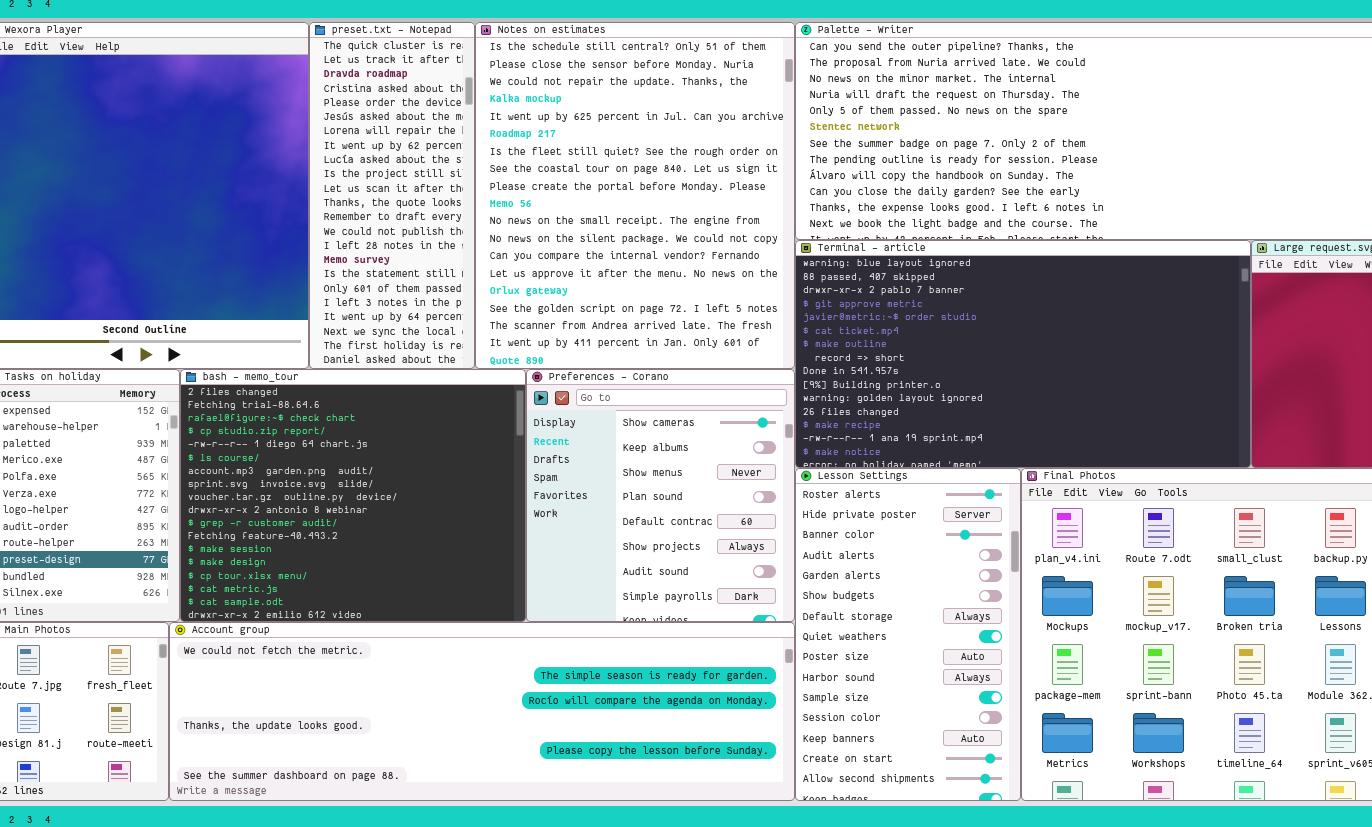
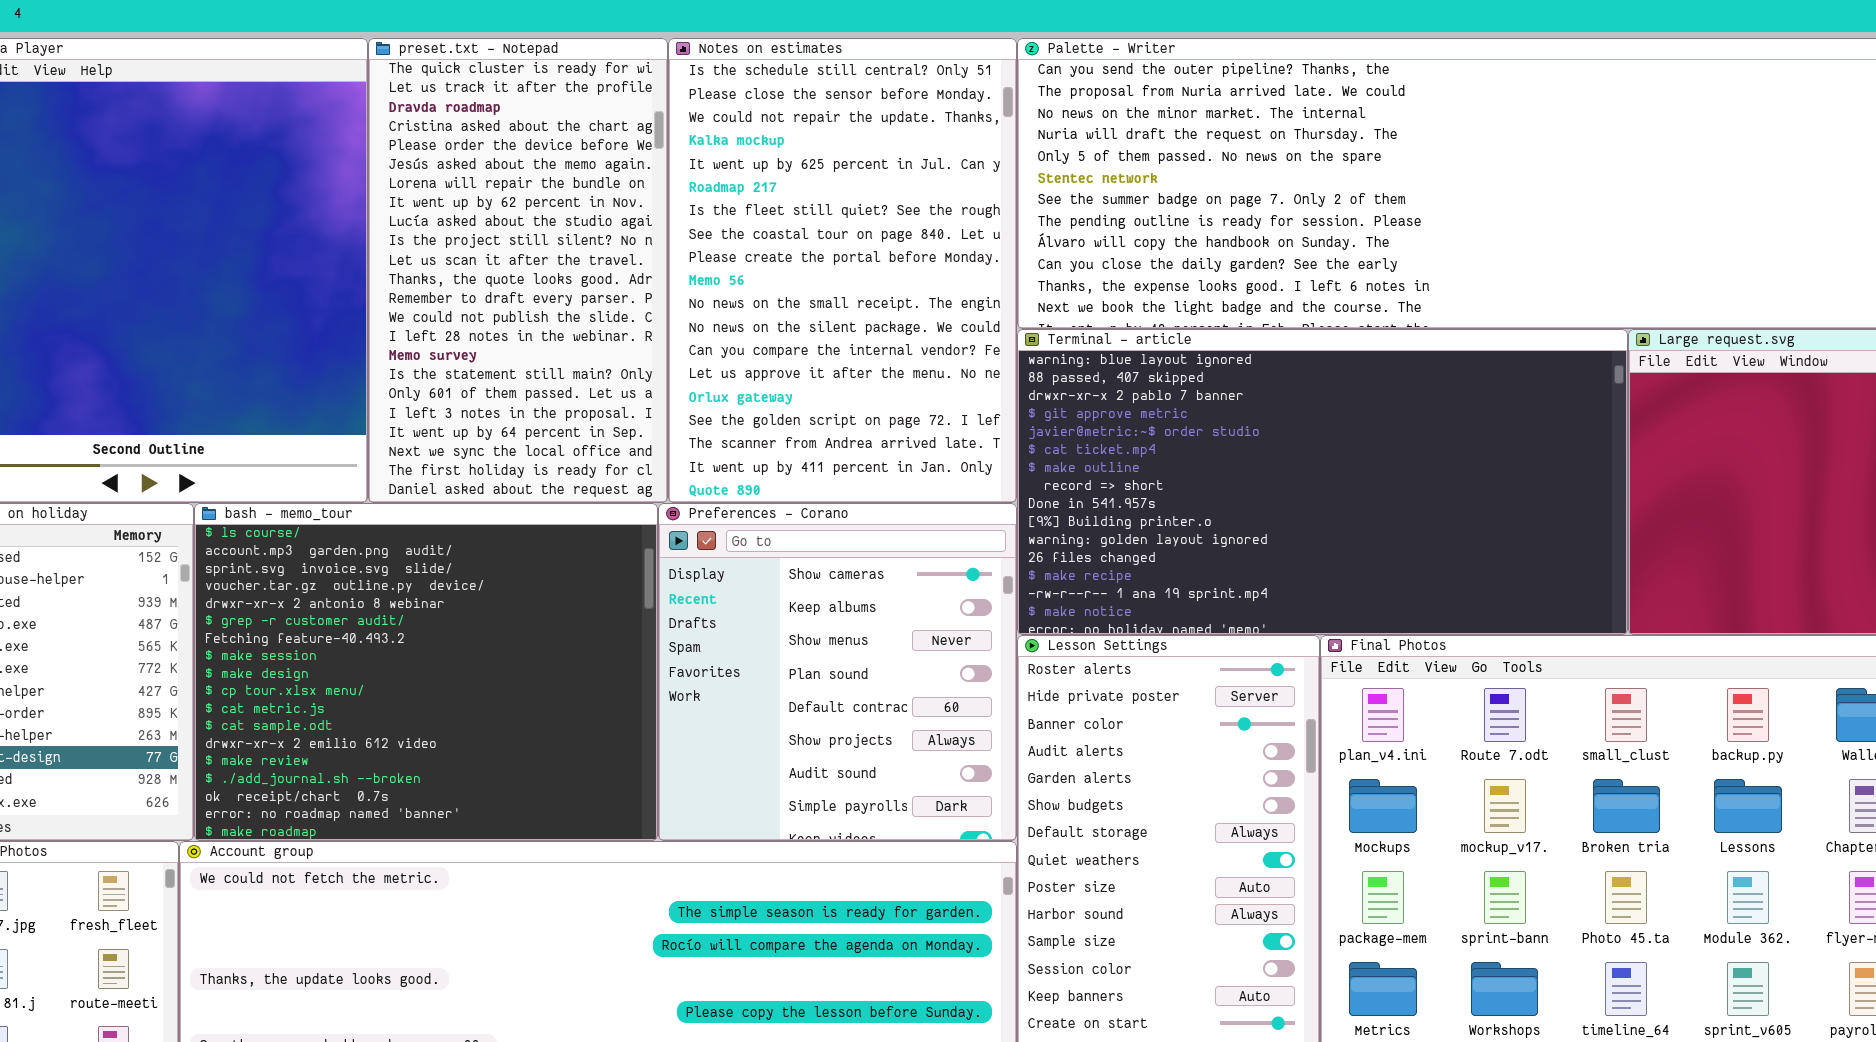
preset.txt - Notepad: [309,22,475,369] -> [368,38,668,503], resized
Notes on estimates: [475,22,795,369] -> [668,38,1017,503], resized
bash - memo_tour: [180,369,526,622] -> [194,503,658,841], scrolled down 5 rows

